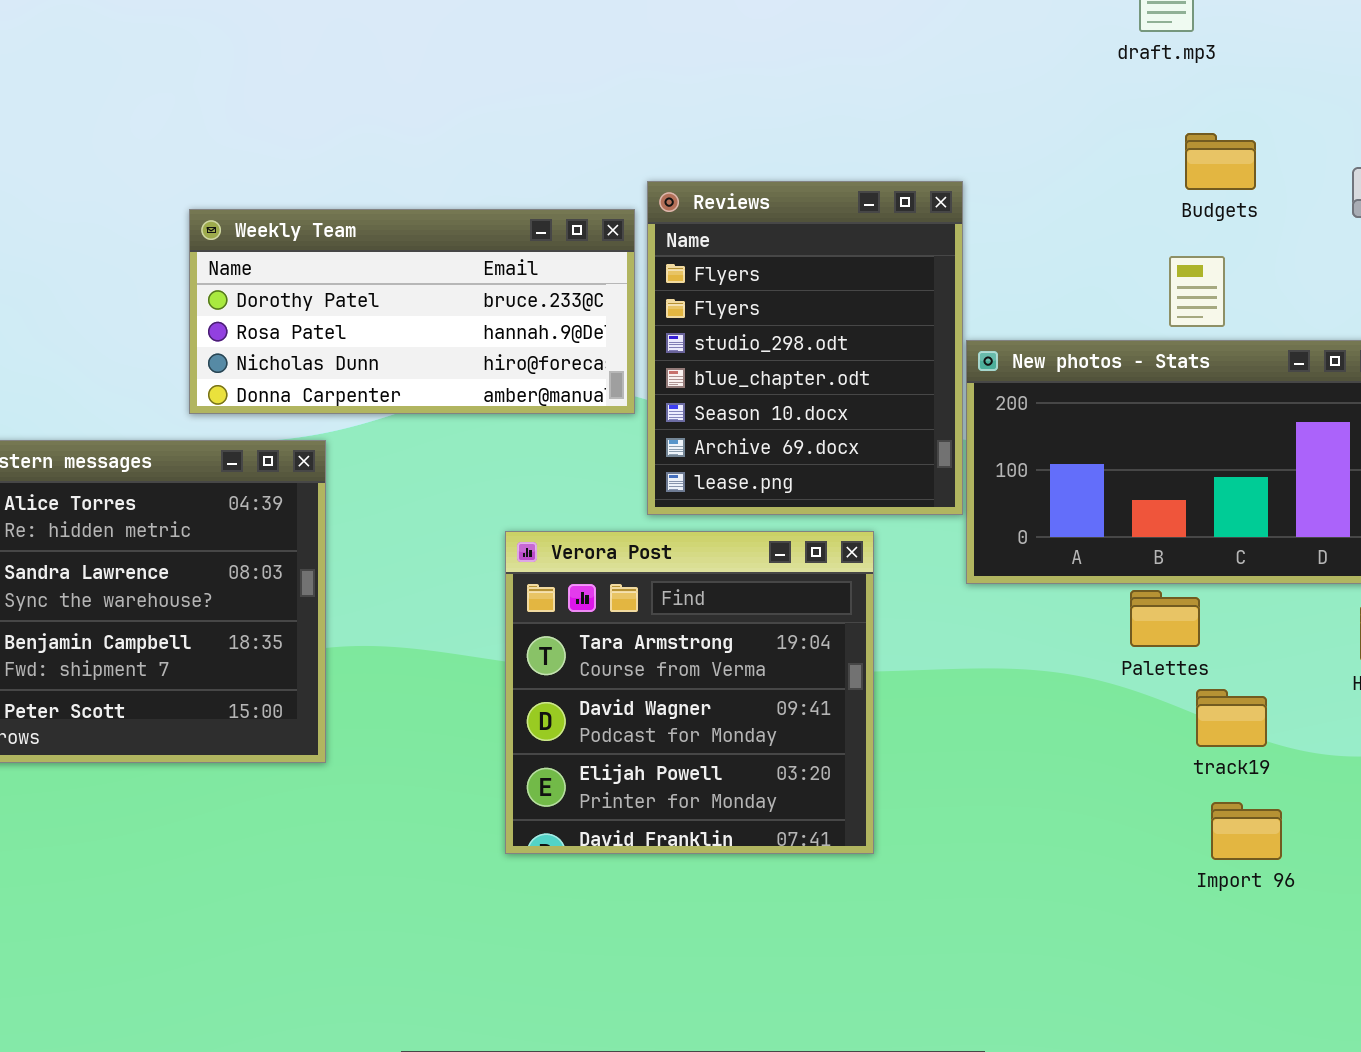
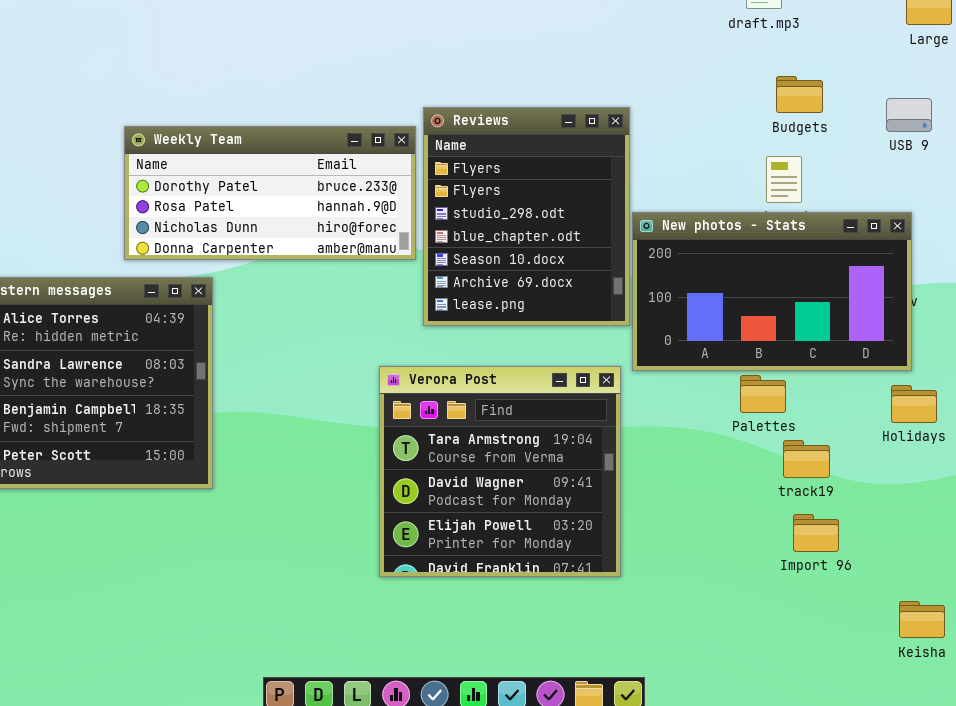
Verora Post: [505,531,874,854] -> [379,366,621,577], moved

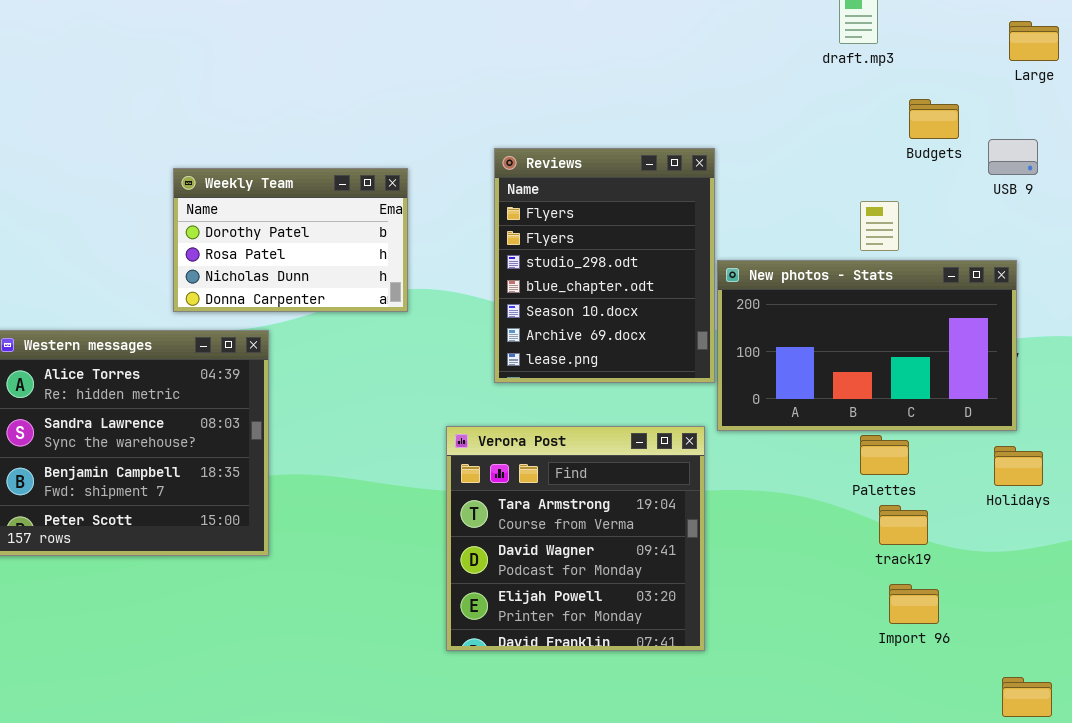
Budgets: [776,76,823,113] -> [909,99,959,139], moved
Weekly Team: [124,126,416,260] -> [173,168,408,312], resized
Palettes: [740,375,786,413] -> [860,435,909,475], moved

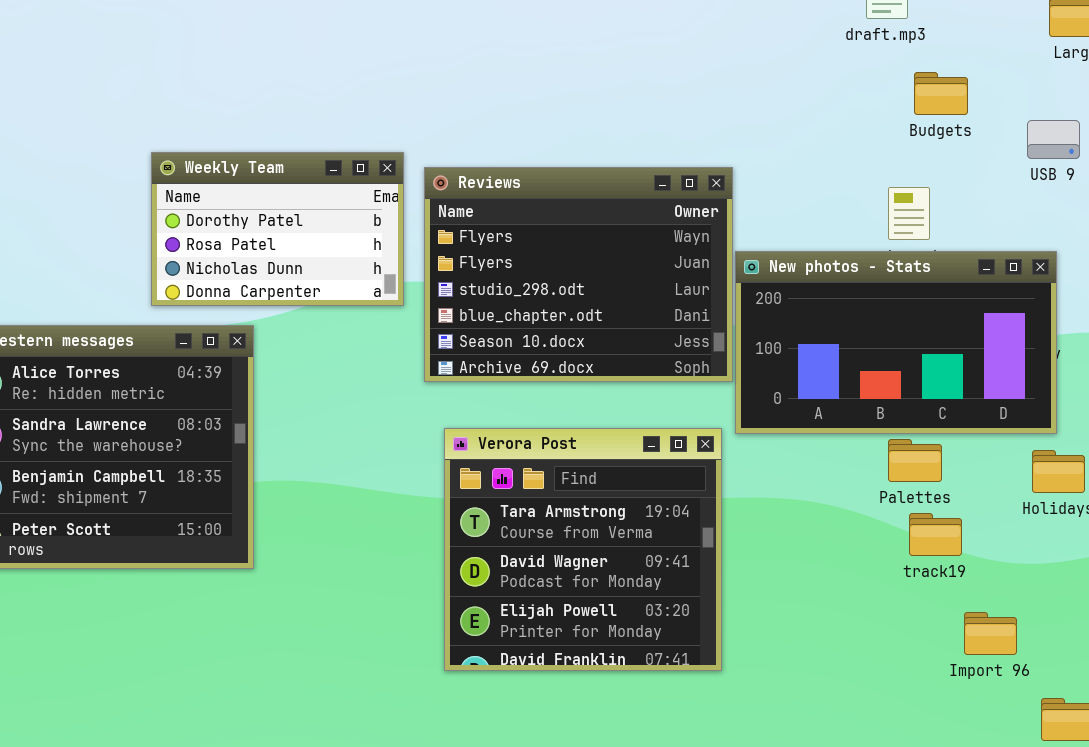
Budgets: [909,99,959,139] -> [914,72,968,115], moved
Reviews: [494,148,715,383] -> [424,167,733,382], resized
Import 96: [889,584,939,624] -> [964,612,1017,655], moved

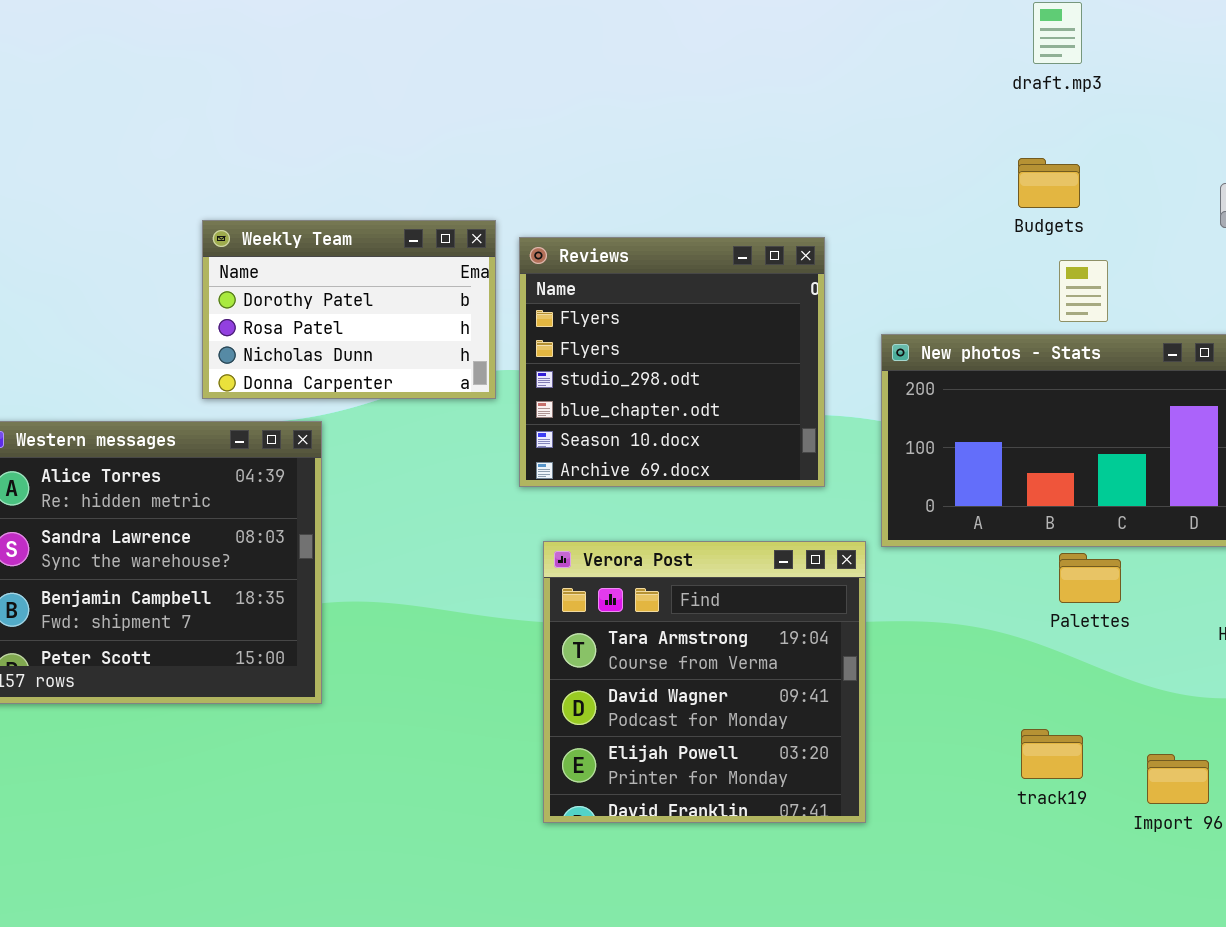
Budgets: [914,72,968,115] -> [1018,158,1080,208], moved
Reviews: [424,167,733,382] -> [519,237,825,487], resized
track19: [909,513,962,556] -> [1021,729,1083,779], moved

